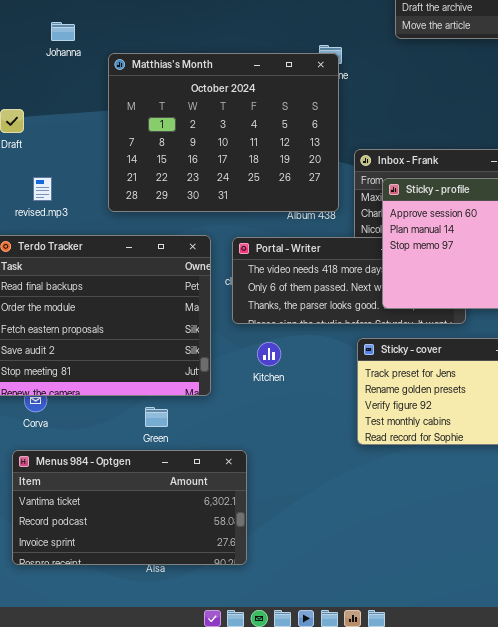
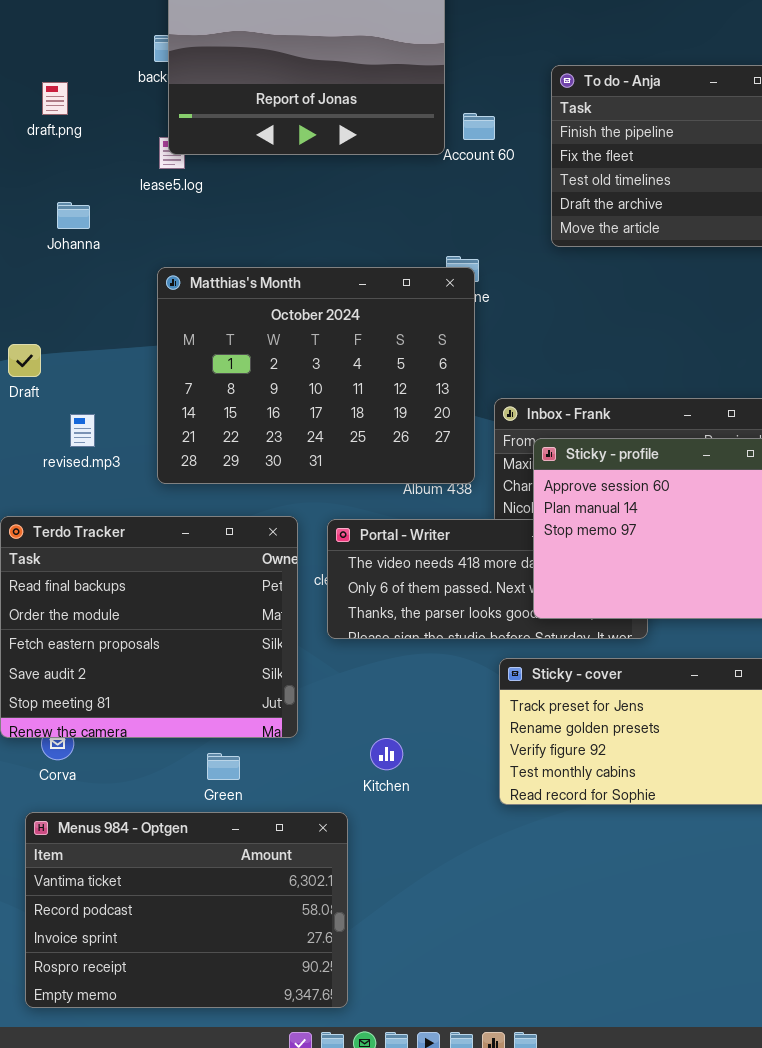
Johanna: [51,22,75,41] -> [57,202,90,229], moved
revised.mp3: [33,177,52,201] -> [70,414,95,447], moved
Kitchen: [257,342,281,366] -> [370,738,403,770], moved
Menus 984 - Optgen: [12,450,247,565] -> [25,812,348,1008], resized

